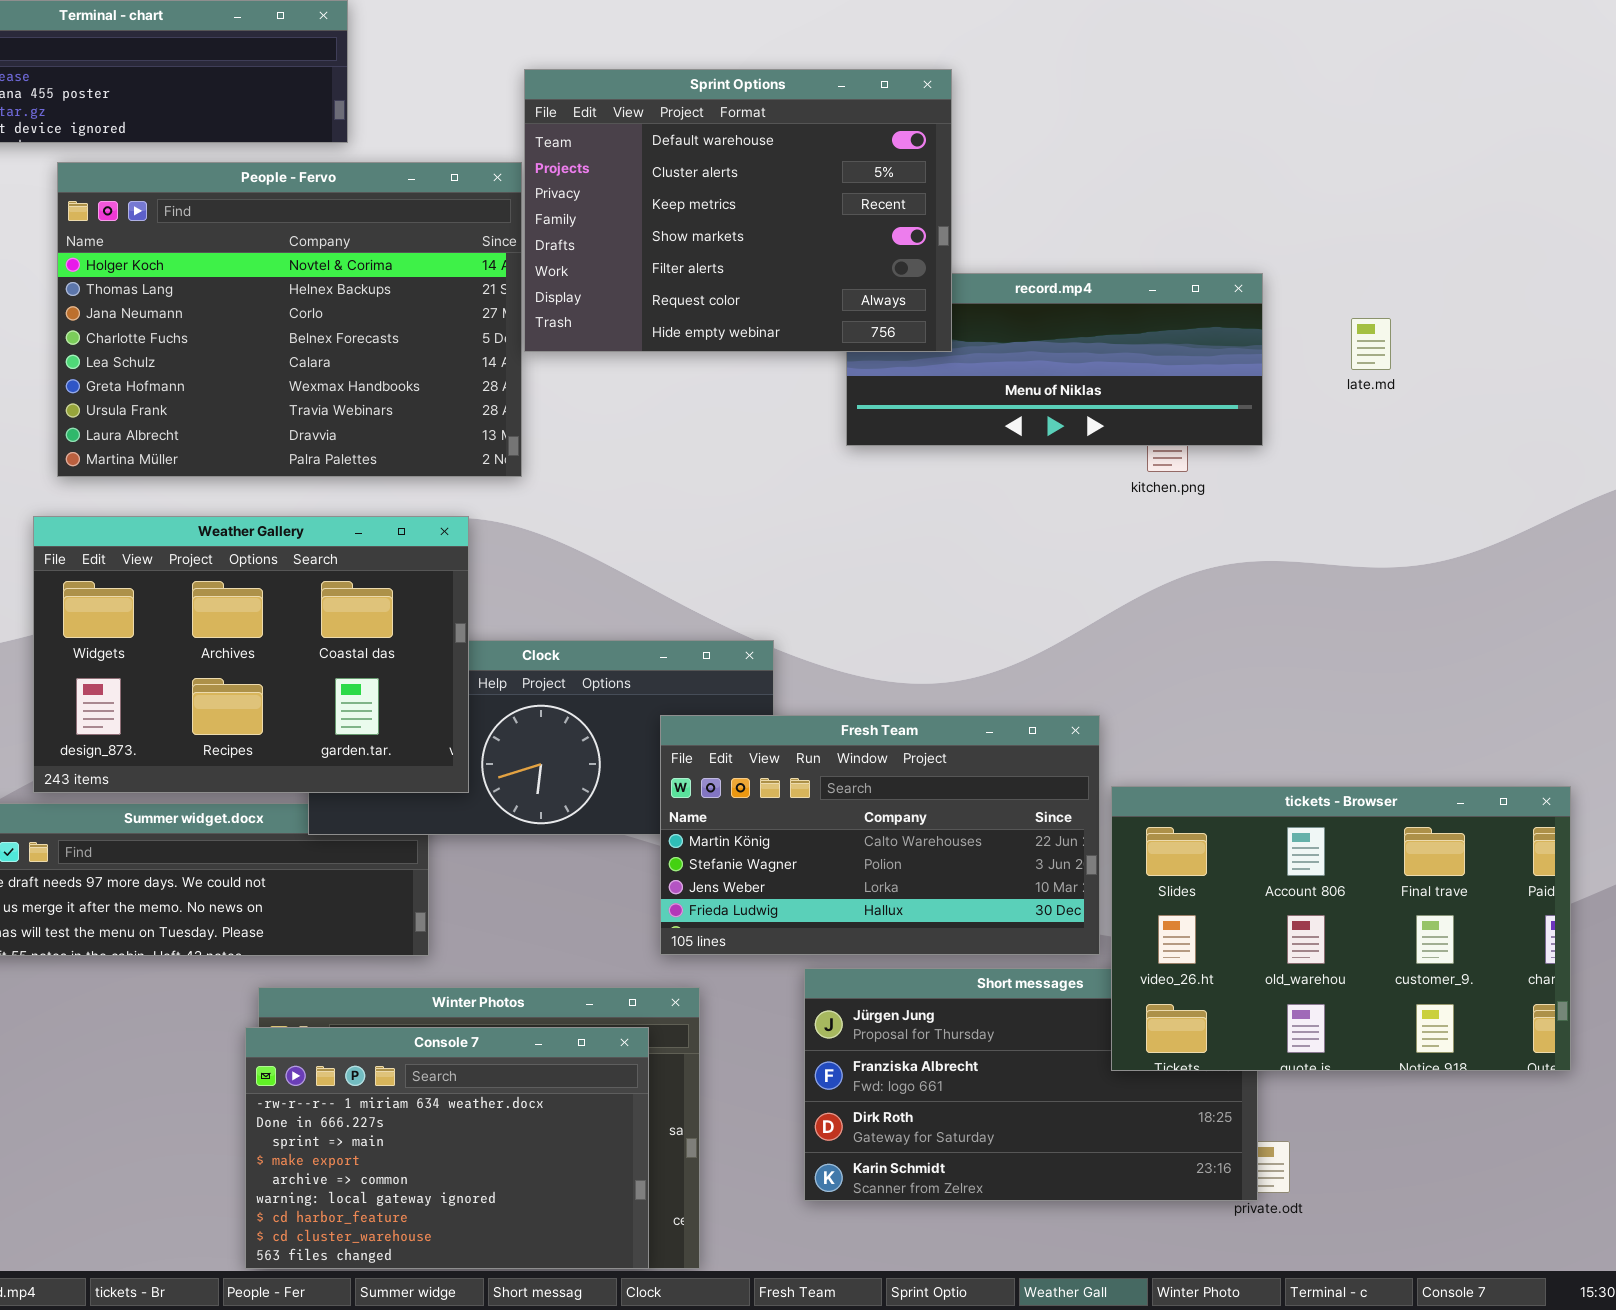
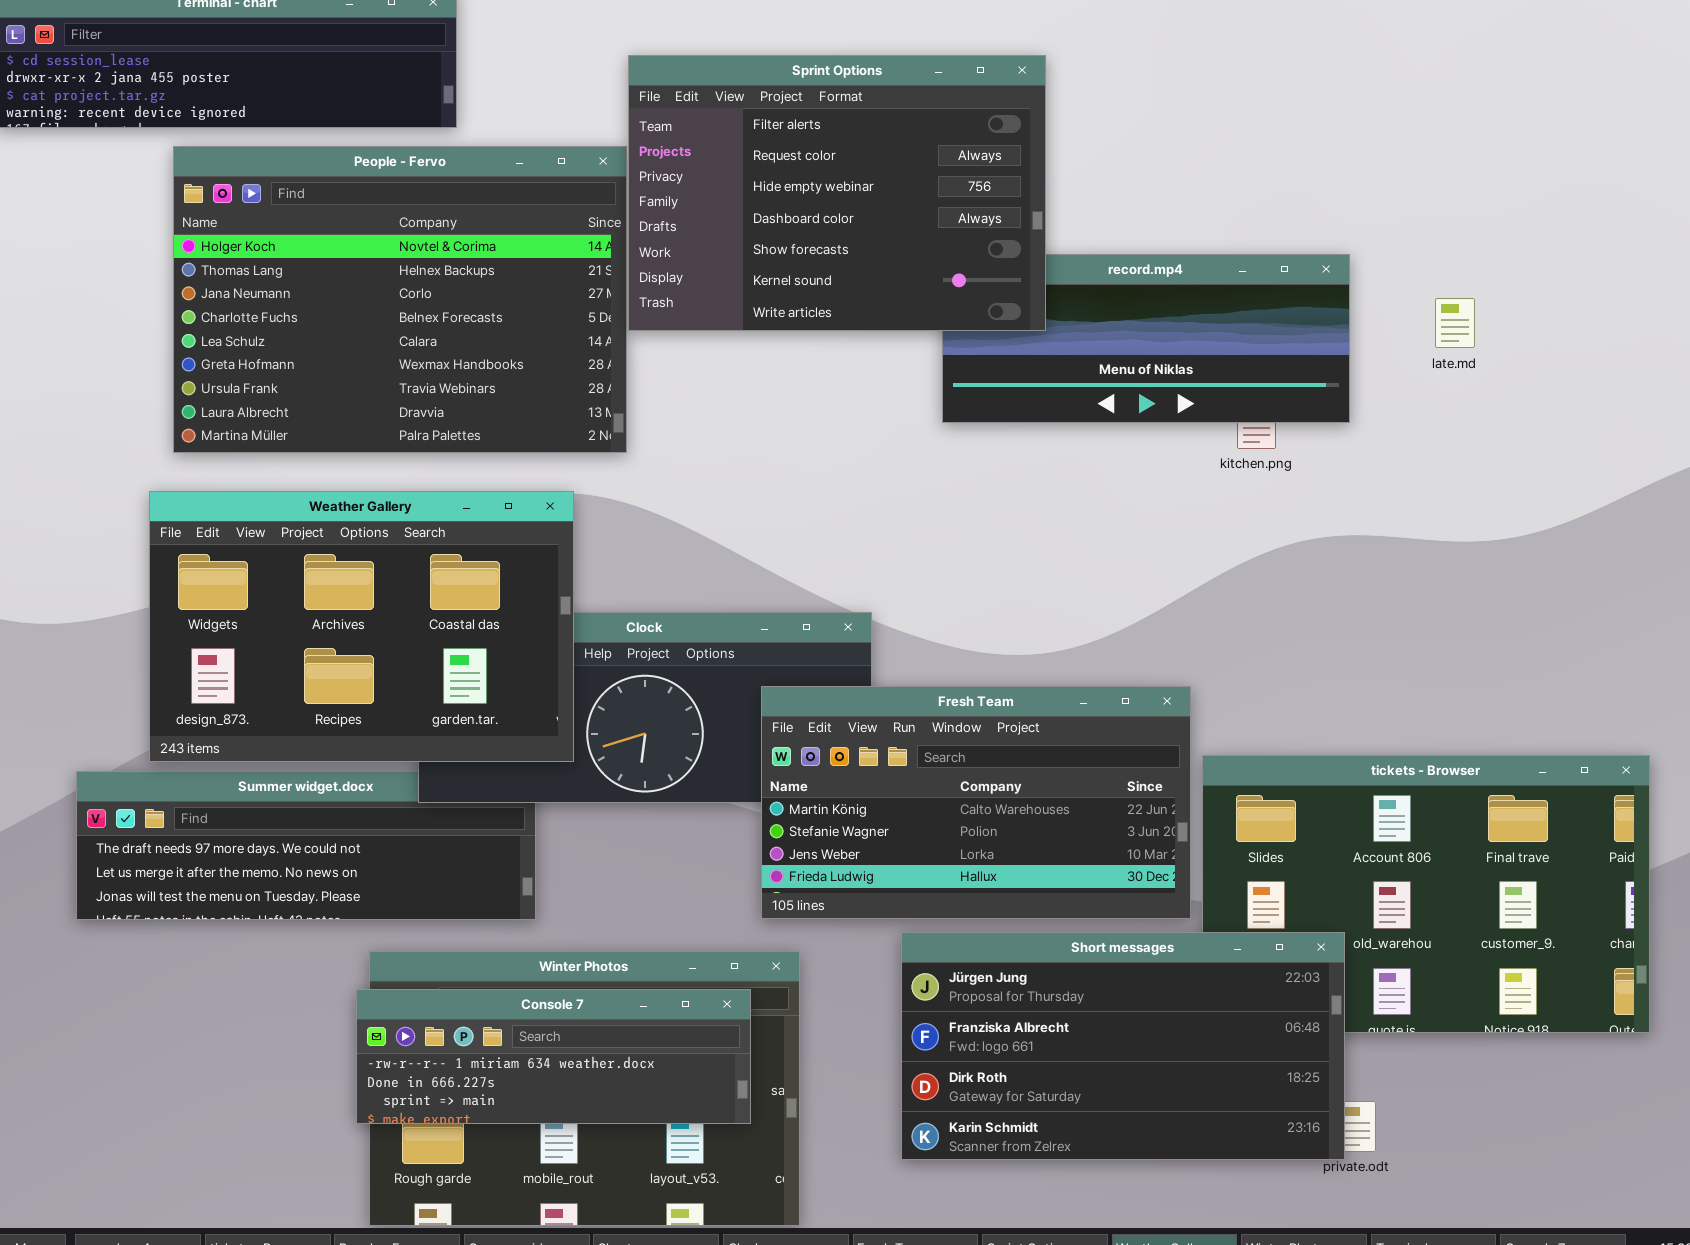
Sprint Options: [524,69,952,352] -> [628,55,1046,331], scrolled down 4 rows
Short messages: [804,968,1258,1201] -> [901,932,1345,1160], raised
Console 7: [245,1027,649,1269] -> [356,989,751,1124], resized

